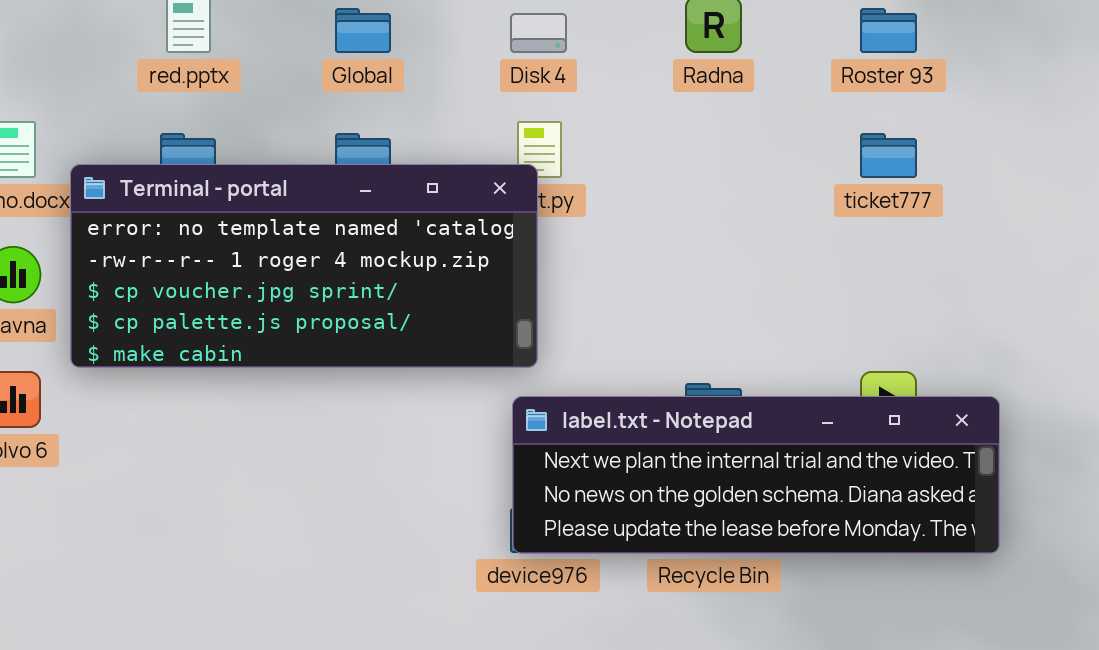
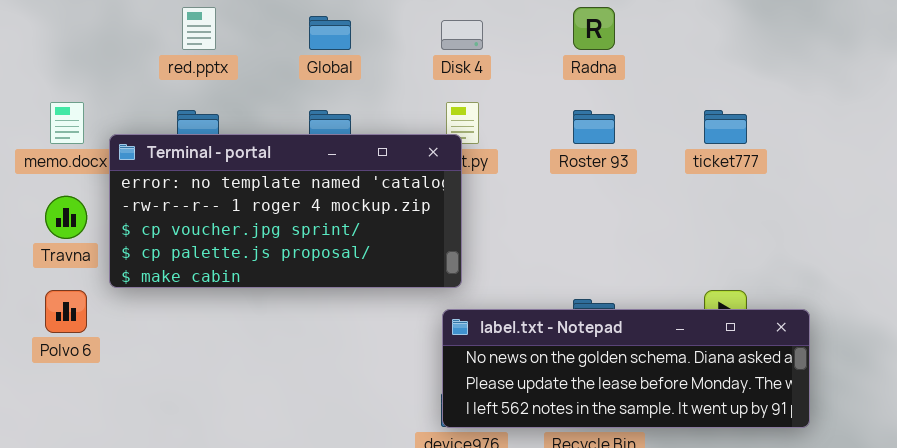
Roster 93: [860,8,917,53] -> [573,110,615,144], moved
label.txt - Notepad: [512,396,1000,554] -> [442,309,810,428], scrolled down 1 row

